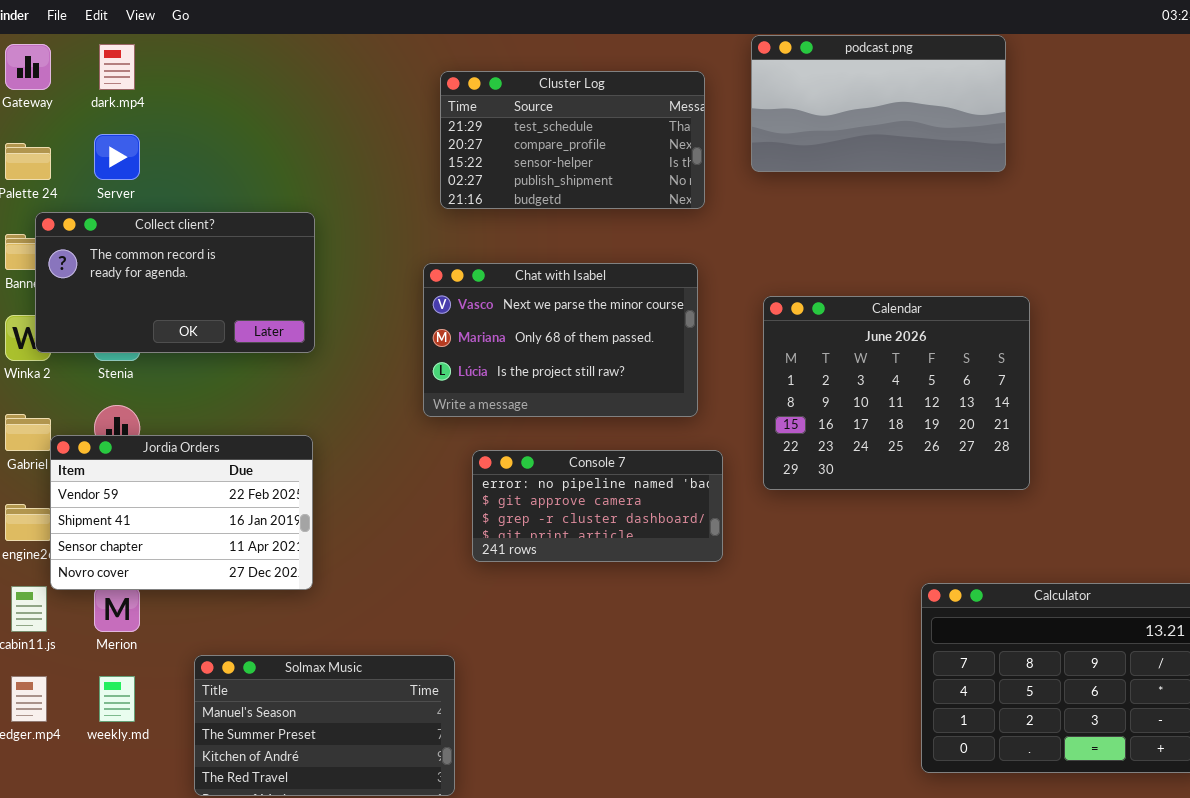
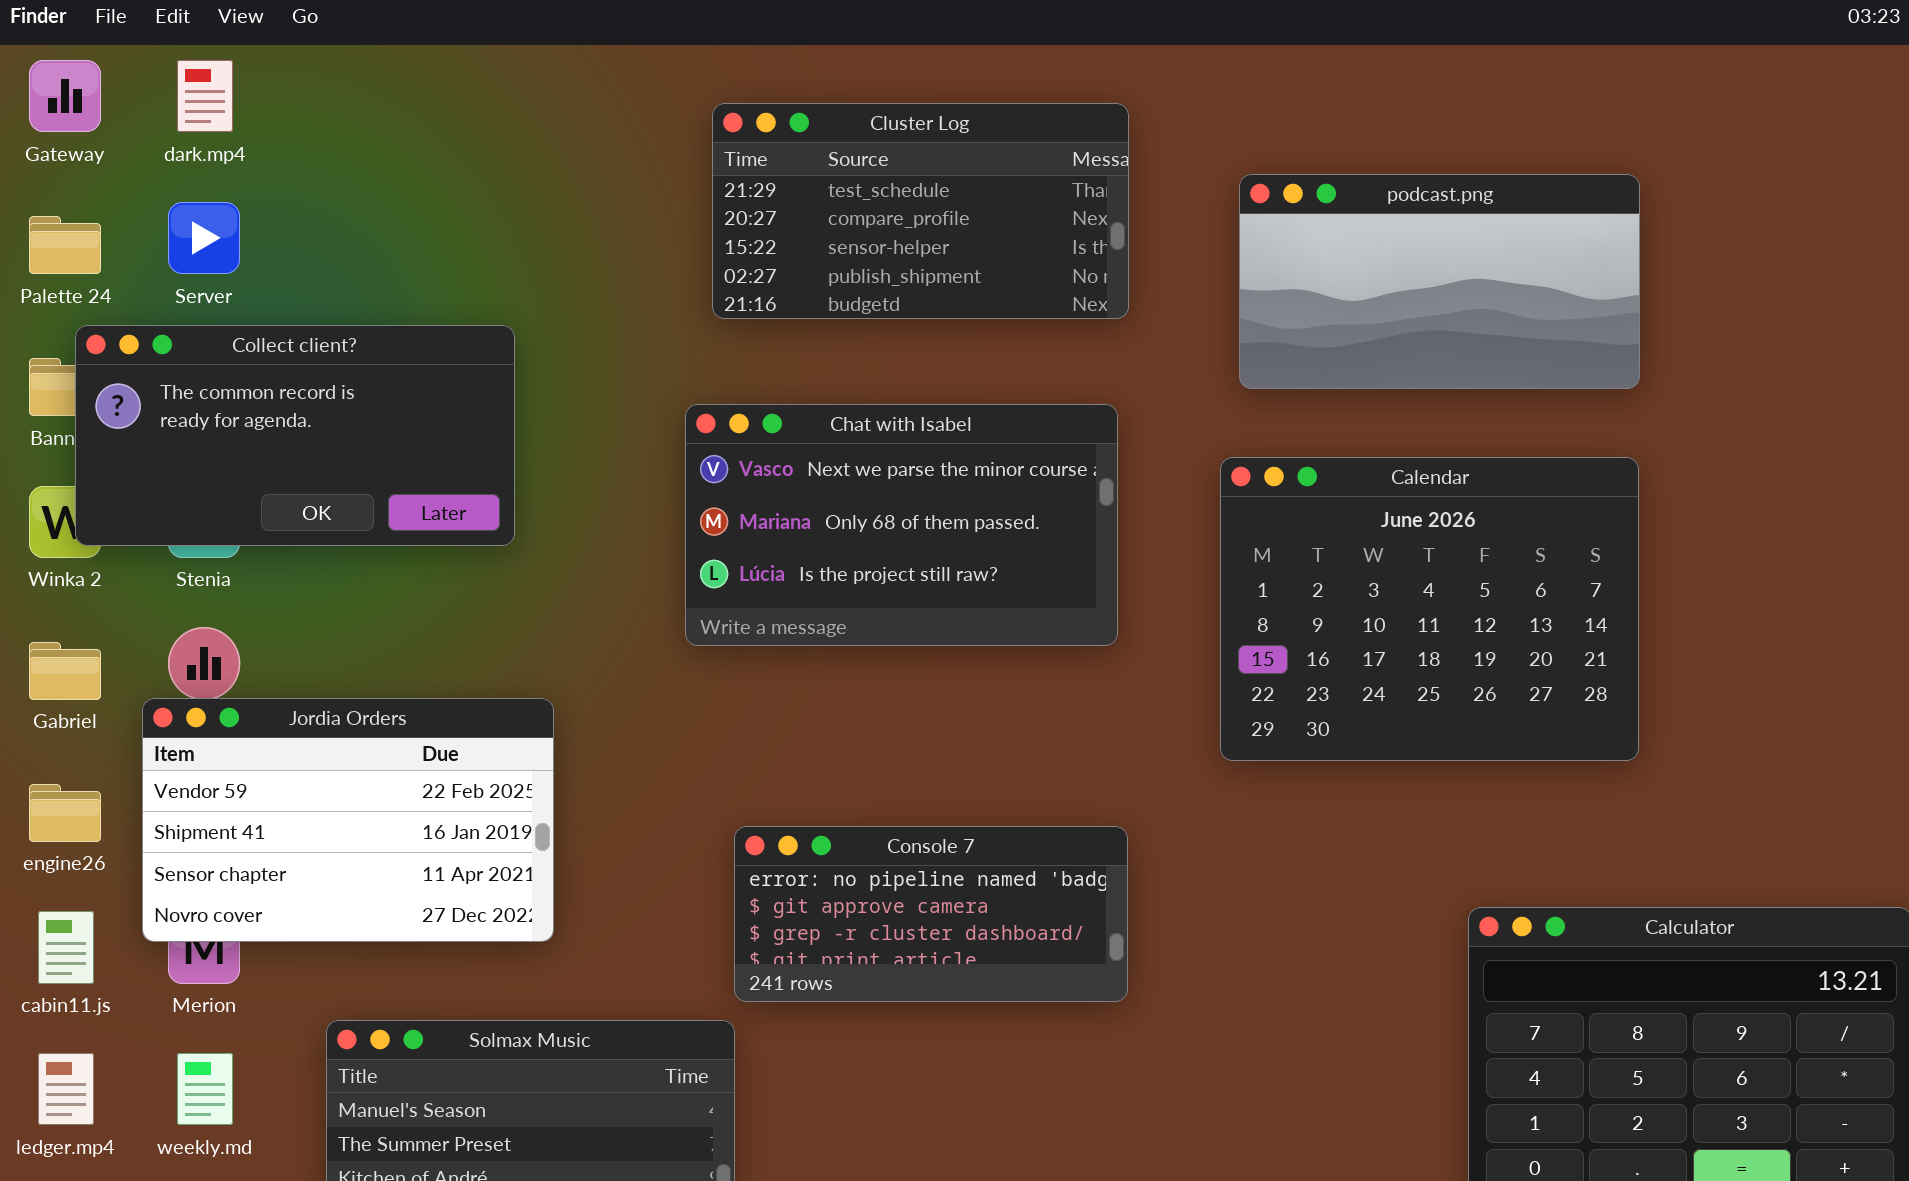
podcast.png: [751,35,1006,172] -> [1239,174,1640,389], moved
Jordia Orders: [50,435,313,590] -> [142,698,554,942], moved
Console 7: [472,450,723,562] -> [734,826,1128,1002], moved

